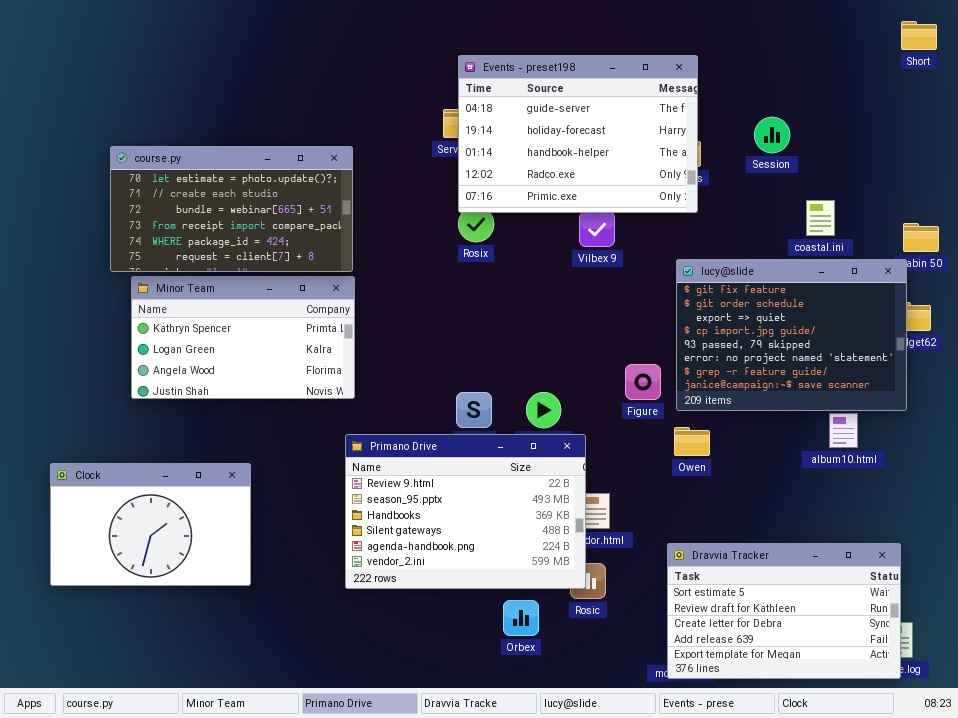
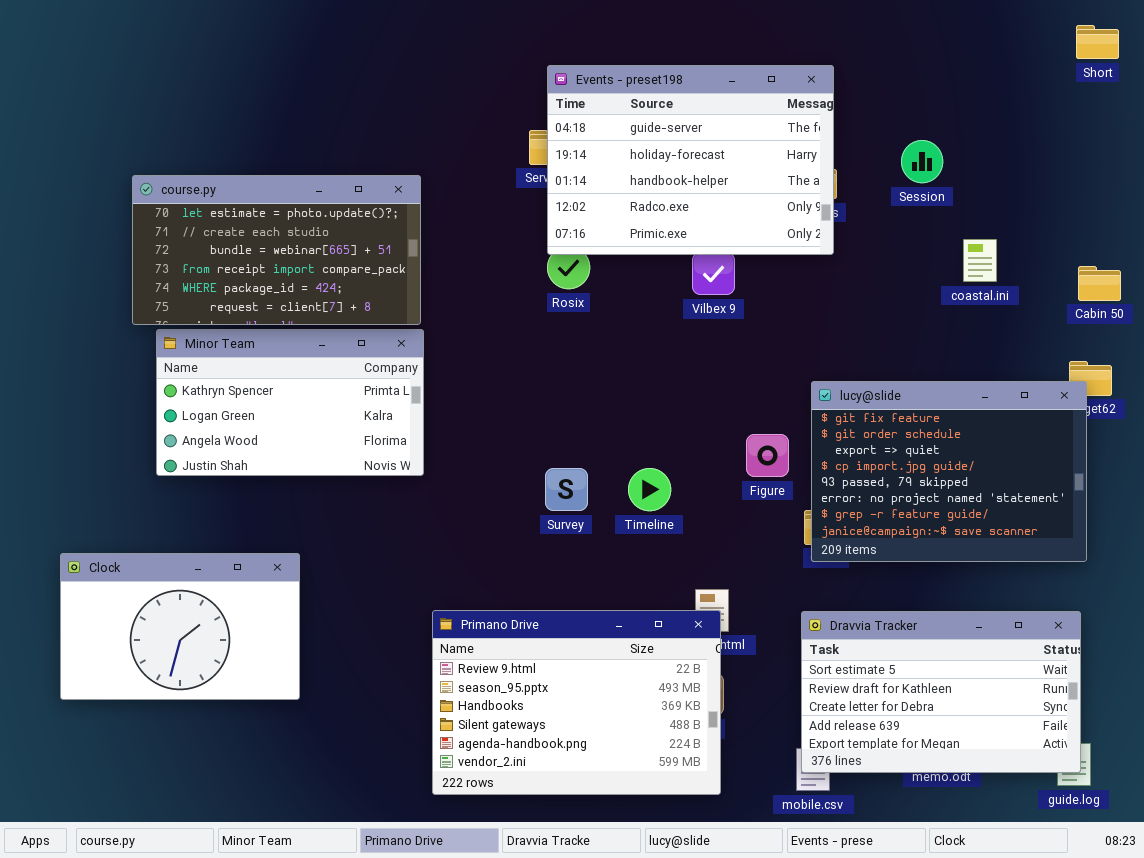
lucy@slide: [676,259,907,411] -> [811,381,1087,562], moved
Primano Drive: [345,434,586,589] -> [432,610,721,795], moved
Dravvia Tracker: [667,543,901,679] -> [801,611,1081,773], moved

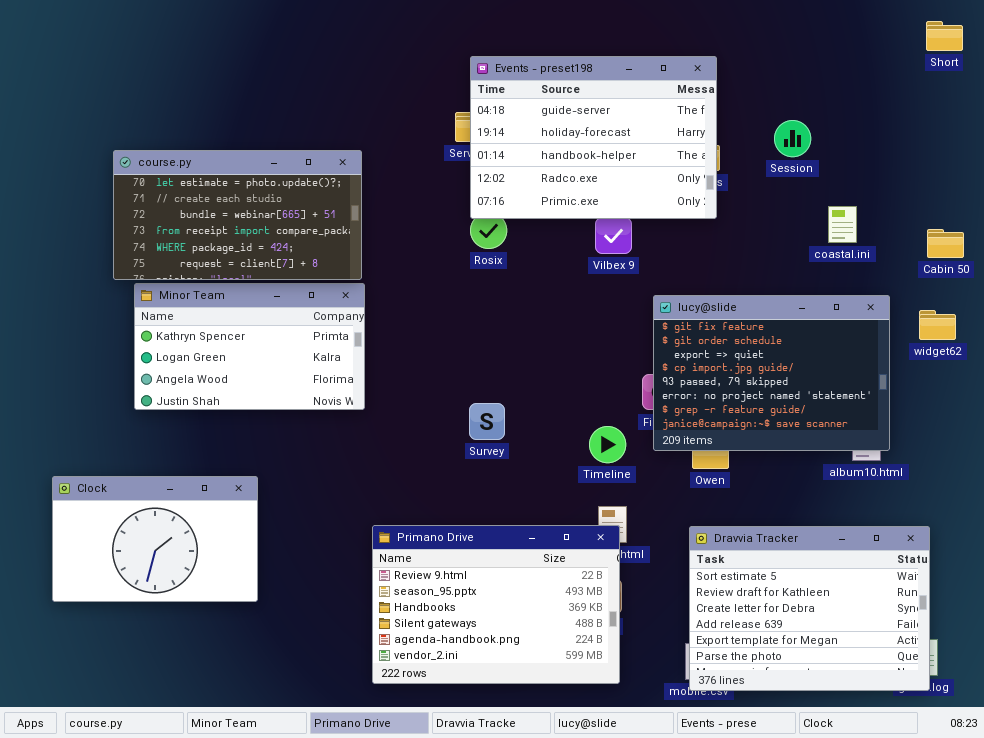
lucy@slide: [811,381,1087,562] -> [653,295,890,451], moved
Timeline: [628,468,671,511] -> [589,426,626,463], moved
Dravvia Tracker: [801,611,1081,773] -> [689,526,930,691], resized

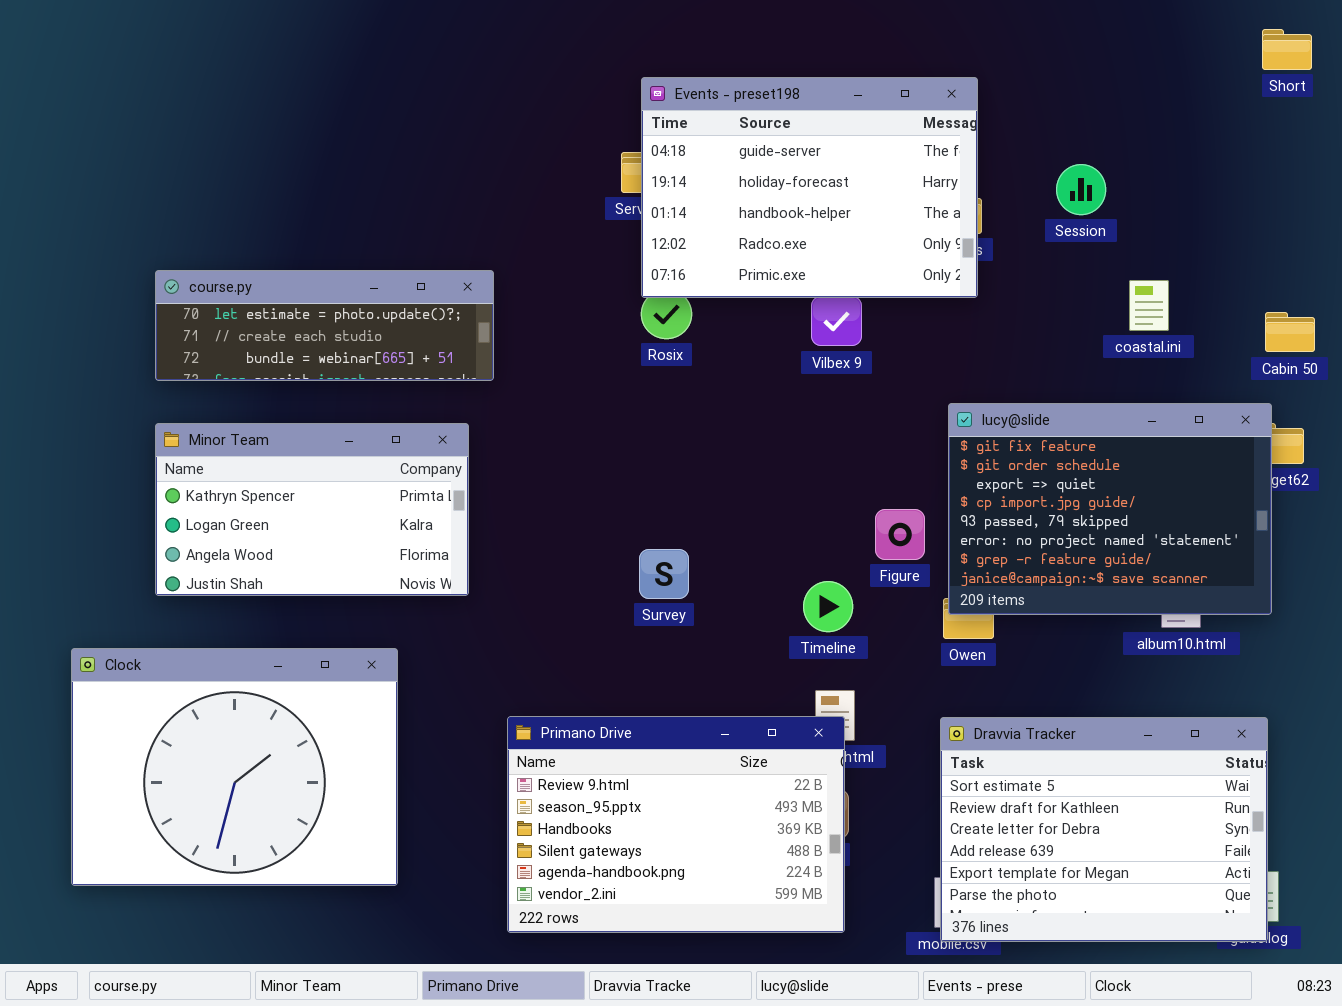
course.py: [113,150,362,280] -> [155,270,494,381], resized
Minor Team: [134,283,365,410] -> [155,423,469,596], moved
lucy@slide: [653,295,890,451] -> [948,403,1272,615], moved
Clock: [52,476,258,602] -> [71,648,398,886], resized

